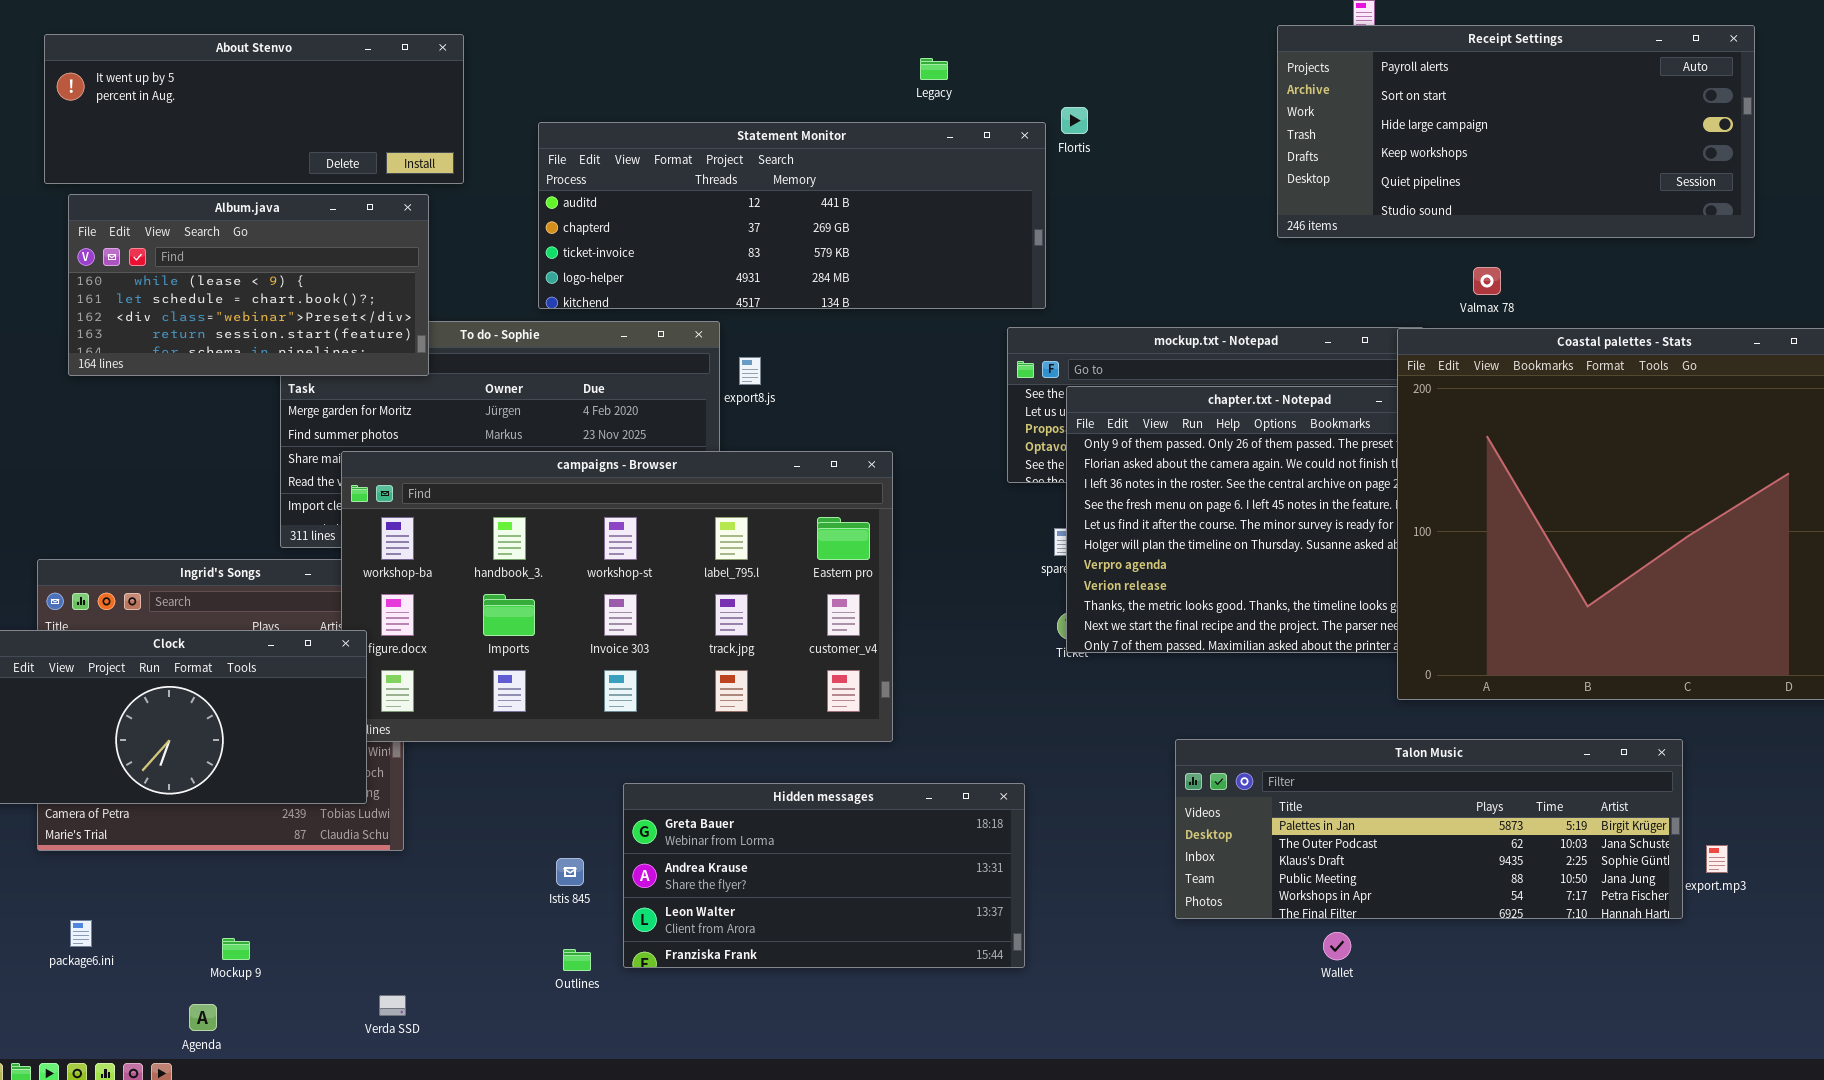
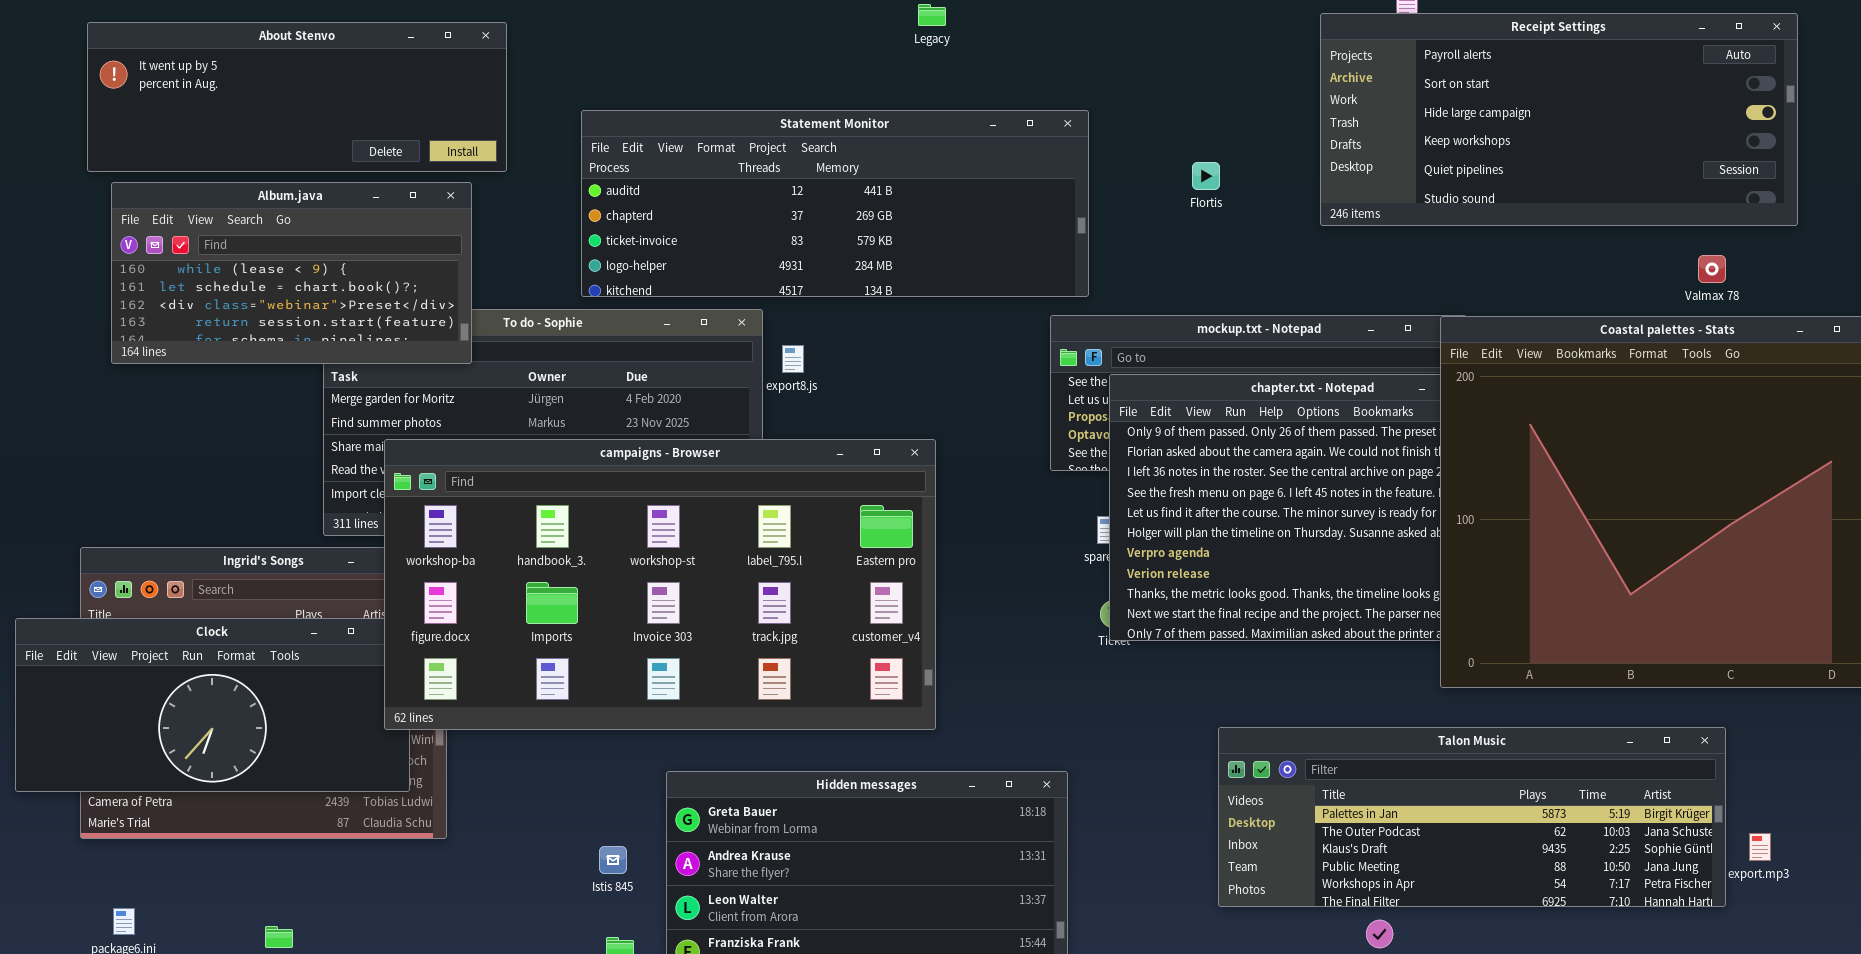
Legacy: [920,58,948,80] -> [918,4,946,26], moved
Flortis: [1061,107,1088,134] -> [1192,162,1220,190], moved
Valmax 78: [1473,267,1501,295] -> [1698,255,1726,283], moved
campaigns - Browser: [341,451,893,742] -> [384,439,936,730], raised

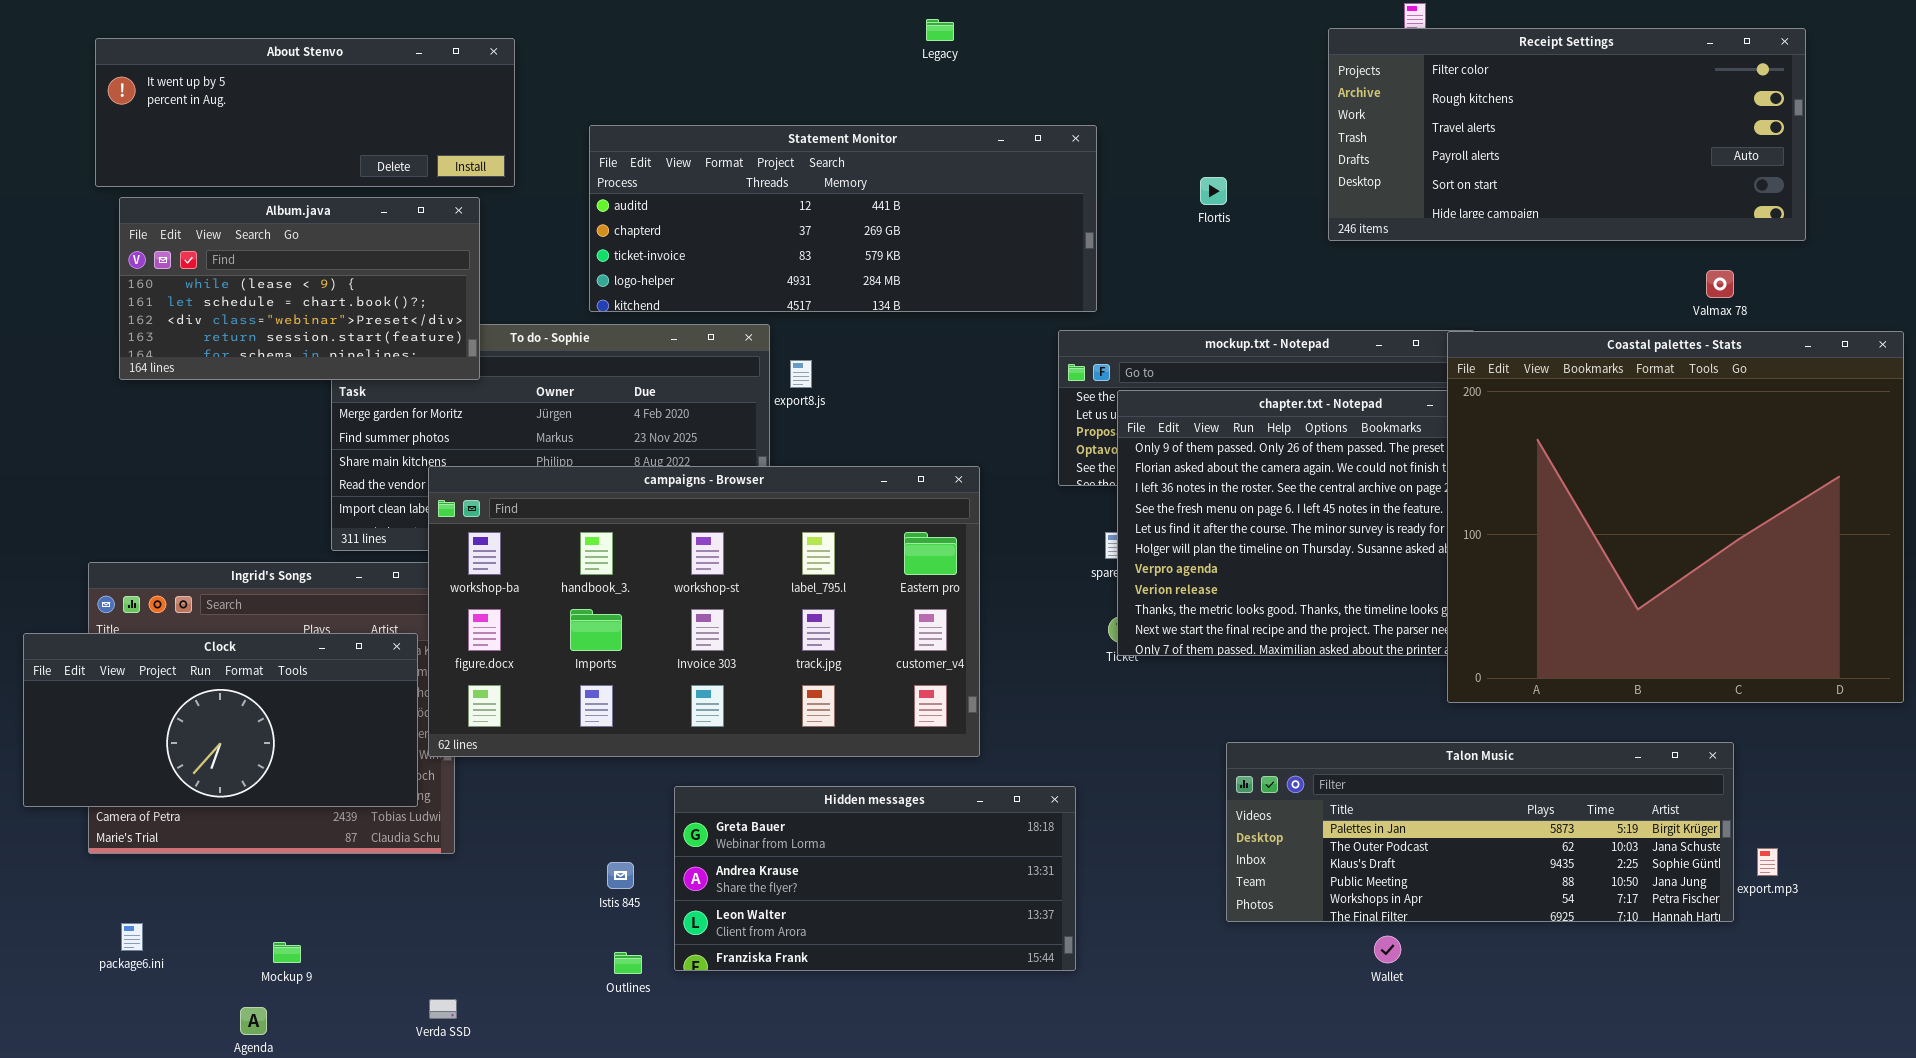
Receipt Settings: [1320,13,1798,226] -> [1328,28,1806,241], scrolled up 3 rows
campaigns - Browser: [384,439,936,730] -> [428,466,980,757], moved

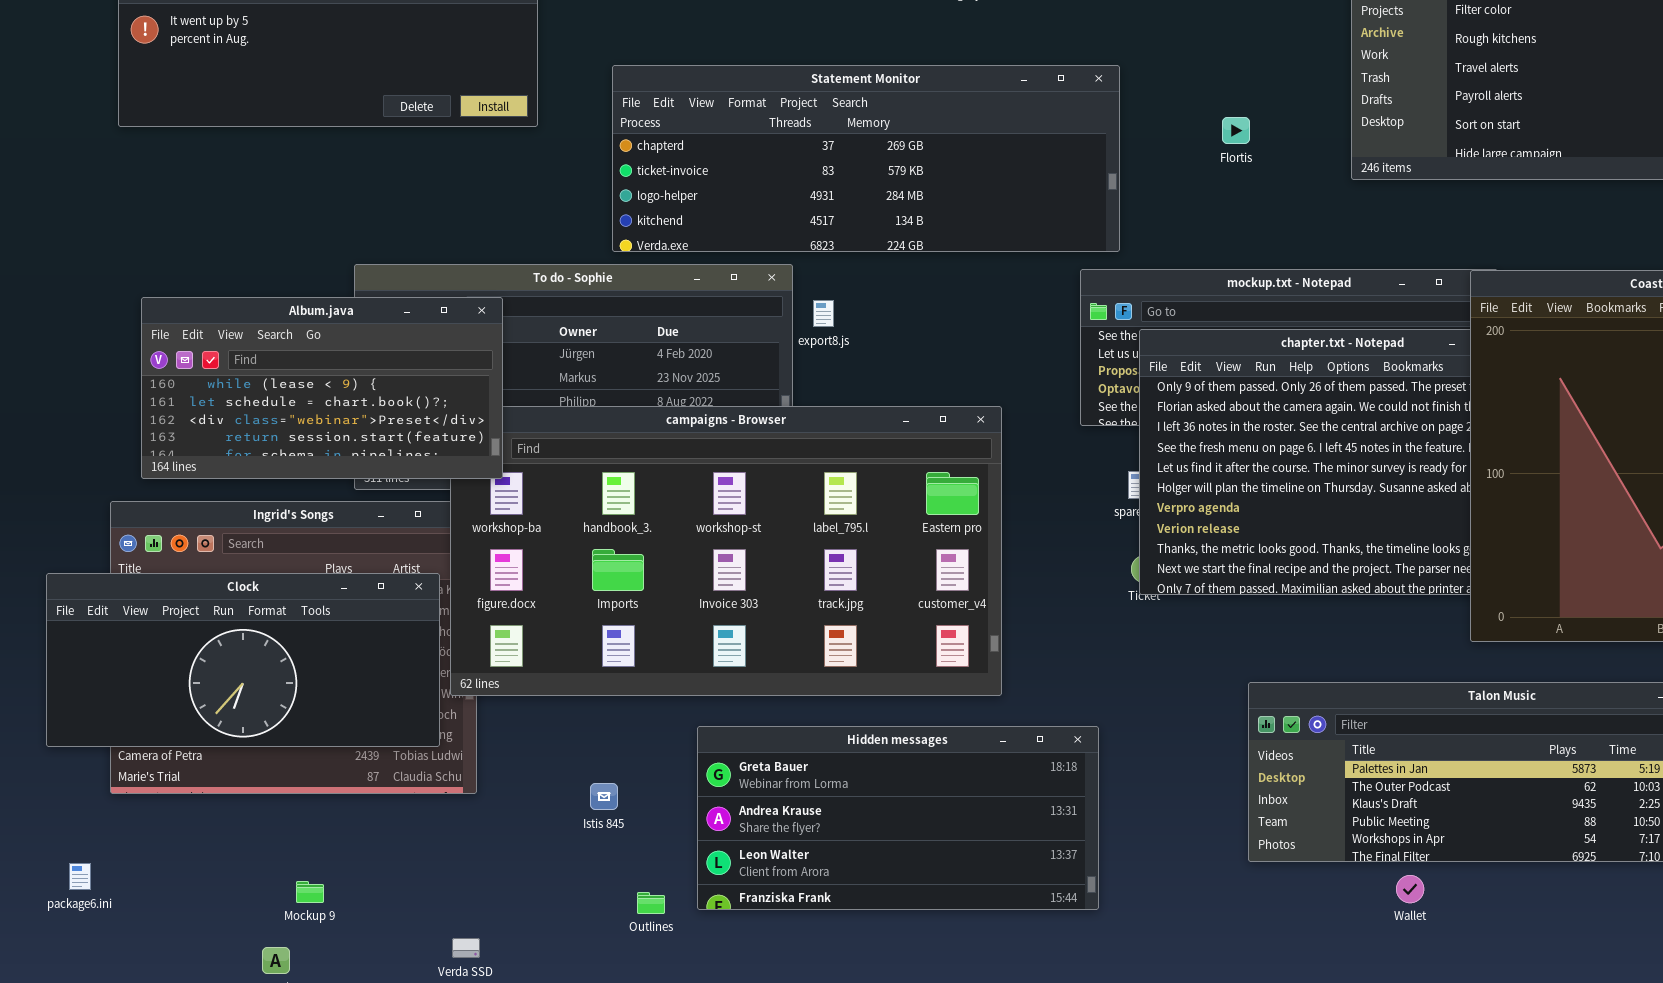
Statement Monitor: [589,125,1097,312] -> [612,65,1120,252], scrolled down 1 row
Album.java: [119,197,480,380] -> [141,297,503,479], moved
Istis 845: [607,862,634,889] -> [590,783,618,810], moved
package6.ini: [121,923,143,951] -> [69,863,91,890], moved

